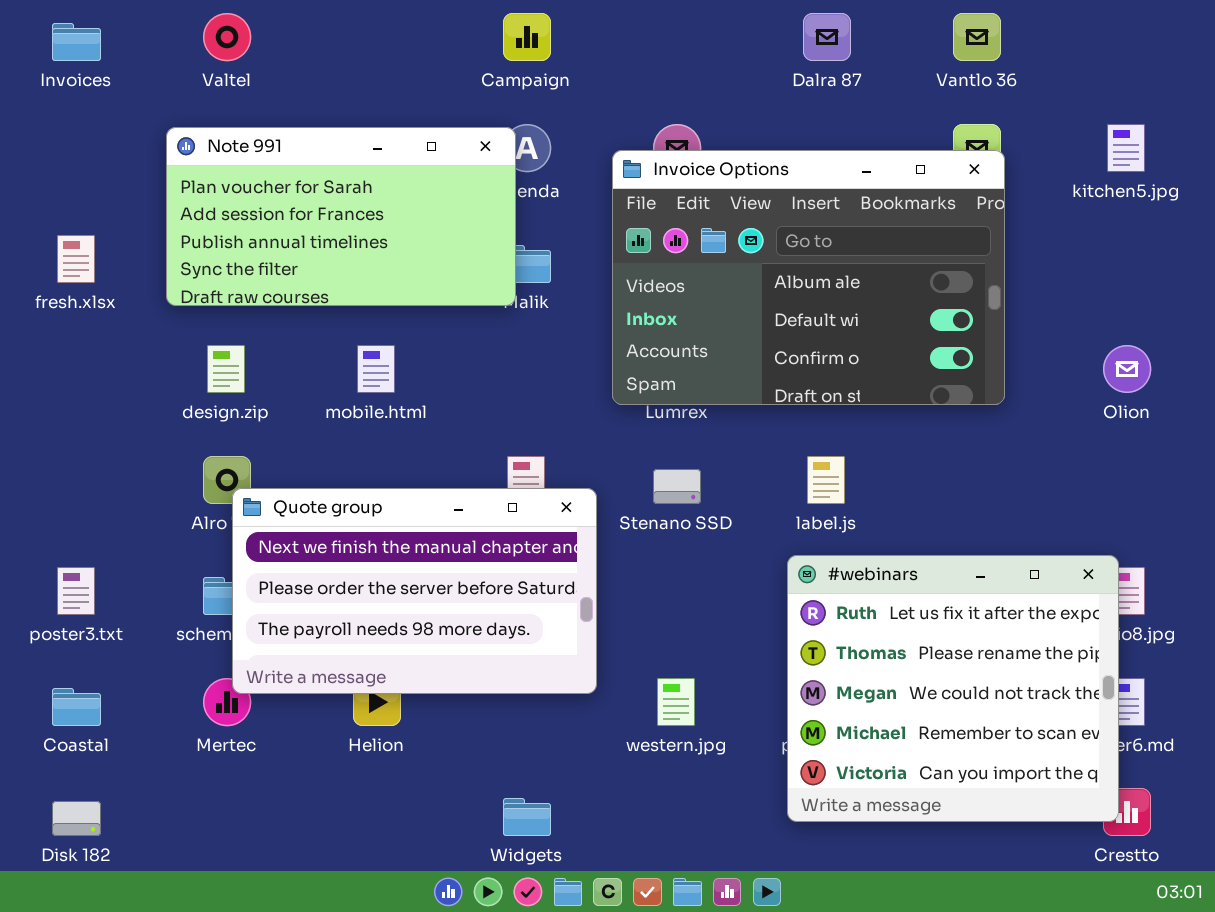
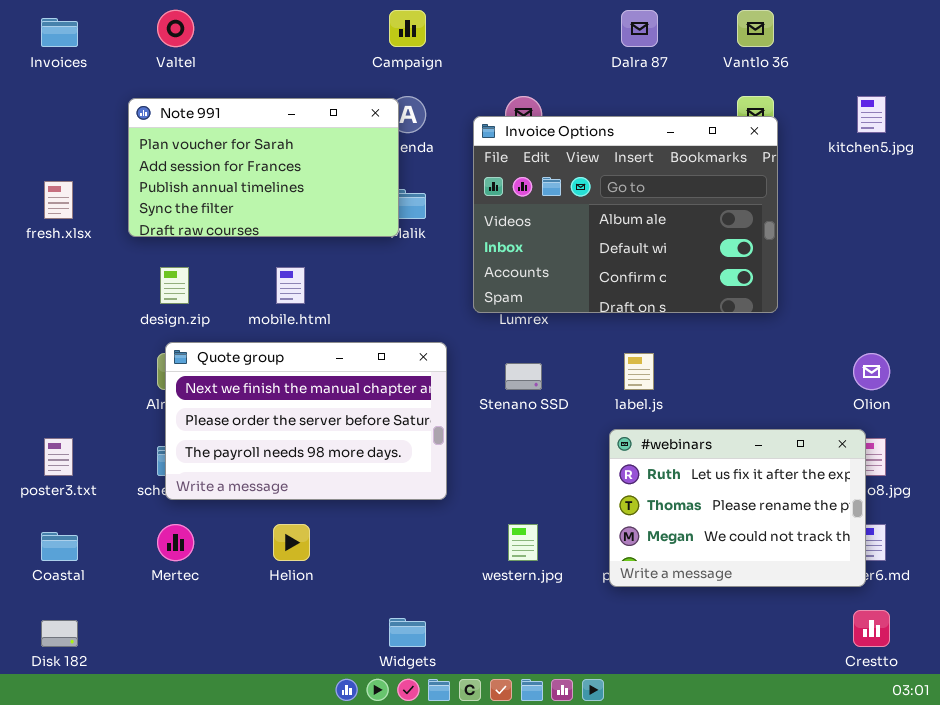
Olion: [1103,345,1151,393] -> [853,353,890,390], moved
Quote group: [232,488,597,694] -> [165,342,447,500], moved
#webinars: [787,555,1119,822] -> [609,429,866,587], resized

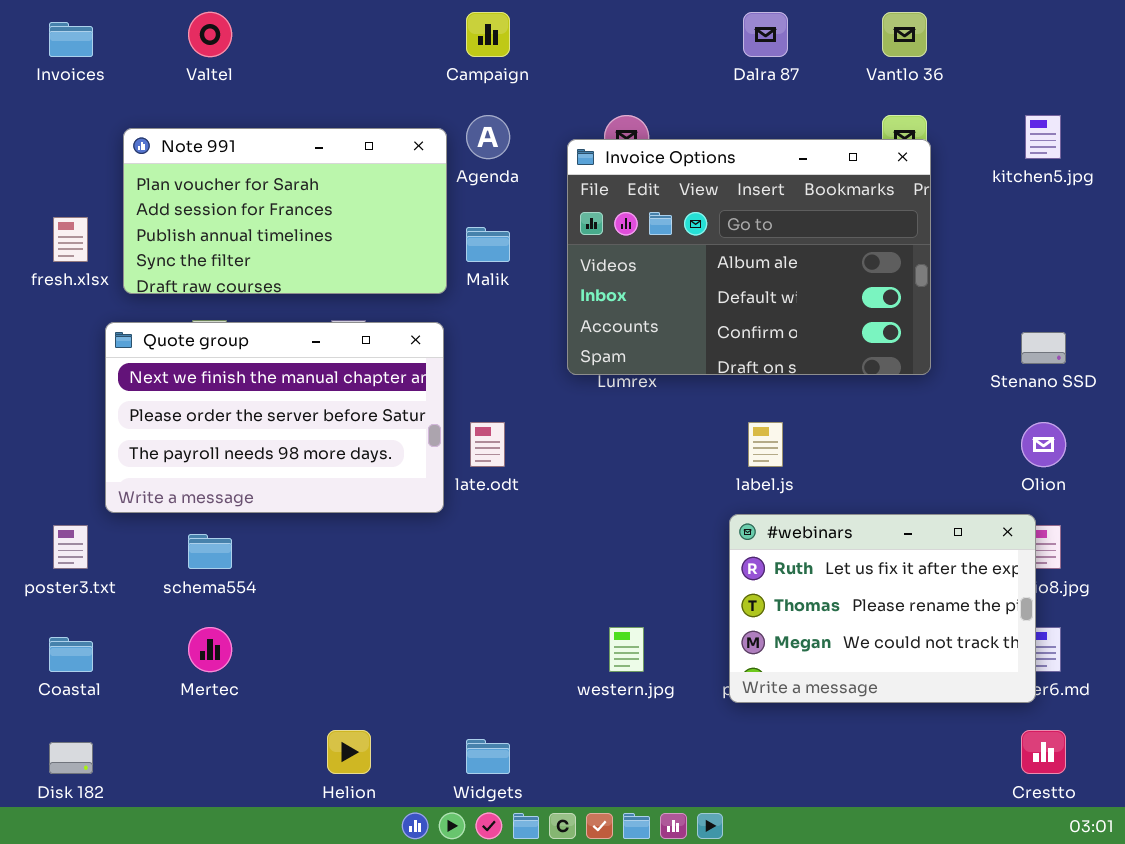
Note 991: [128,98,399,237] -> [123,128,447,294], moved
Quote group: [165,342,447,500] -> [105,322,444,513], moved
Stenano SSD: [505,363,542,390] -> [1021,332,1066,364], moved
Helion: [273,524,310,561] -> [327,730,371,774], moved

